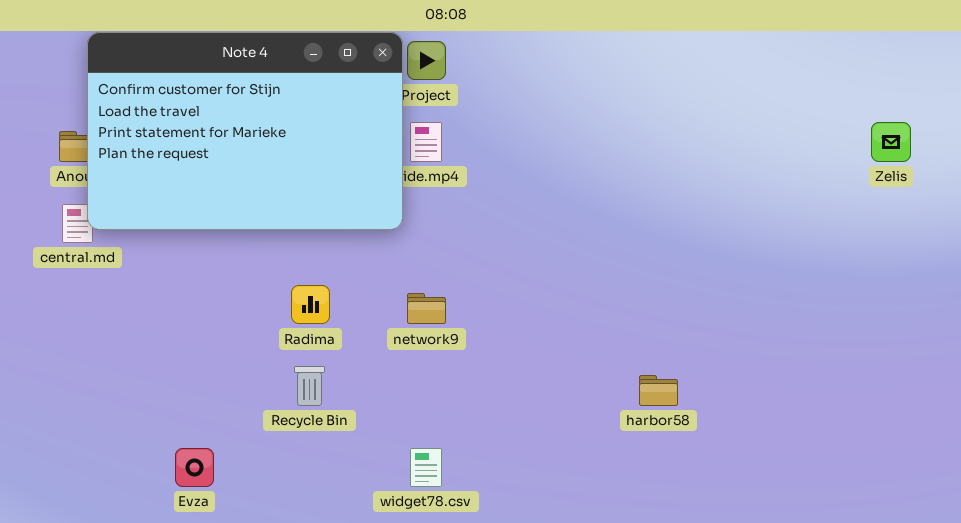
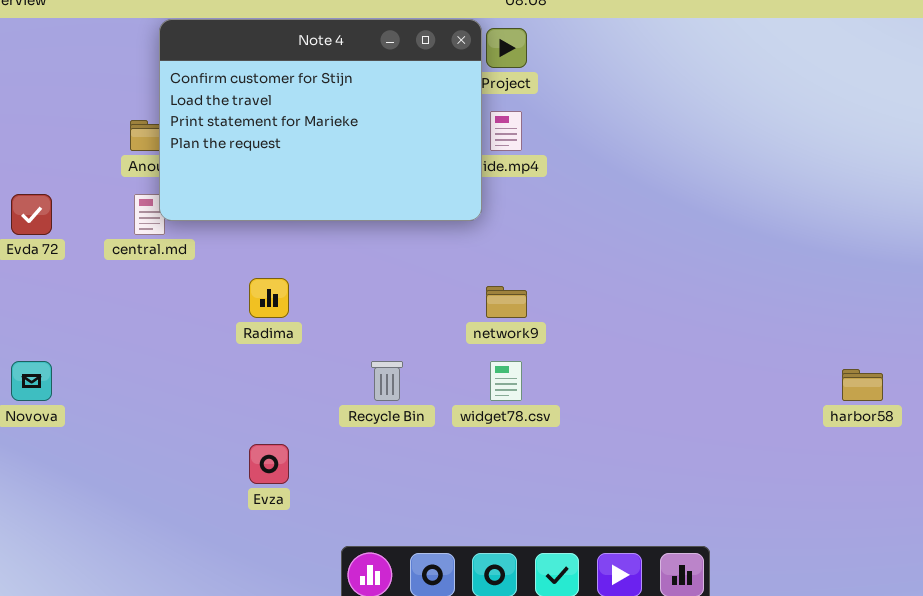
Radima: [291,285,330,324] -> [249,278,289,318], moved
harbor58: [639,375,678,406] -> [842,369,883,401], moved
widget78.csv: [410,448,442,487] -> [490,361,522,401], moved

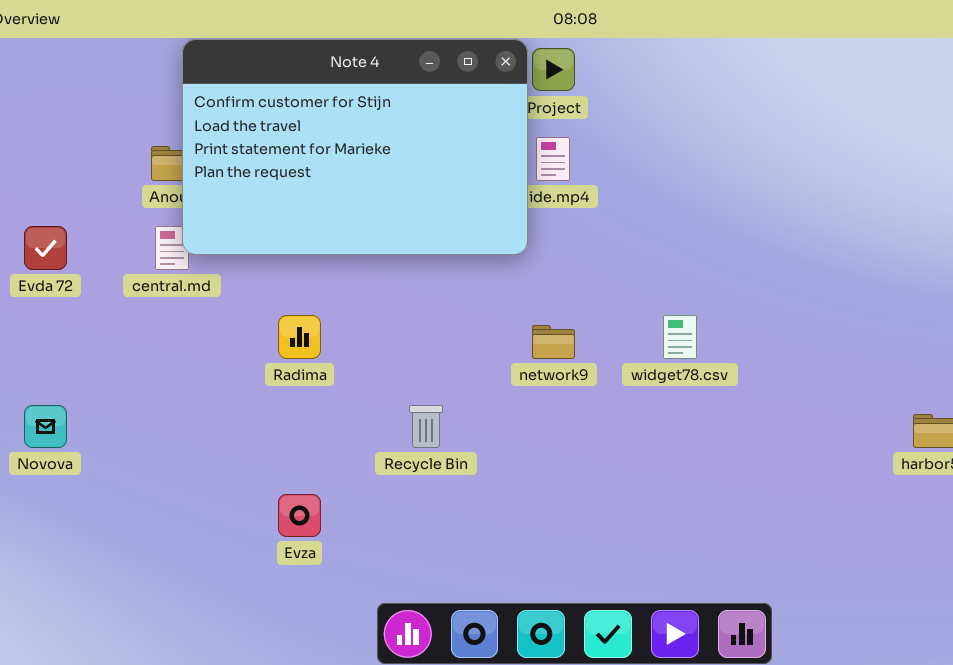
widget78.csv: [490,361,522,401] -> [663,315,697,359], moved

